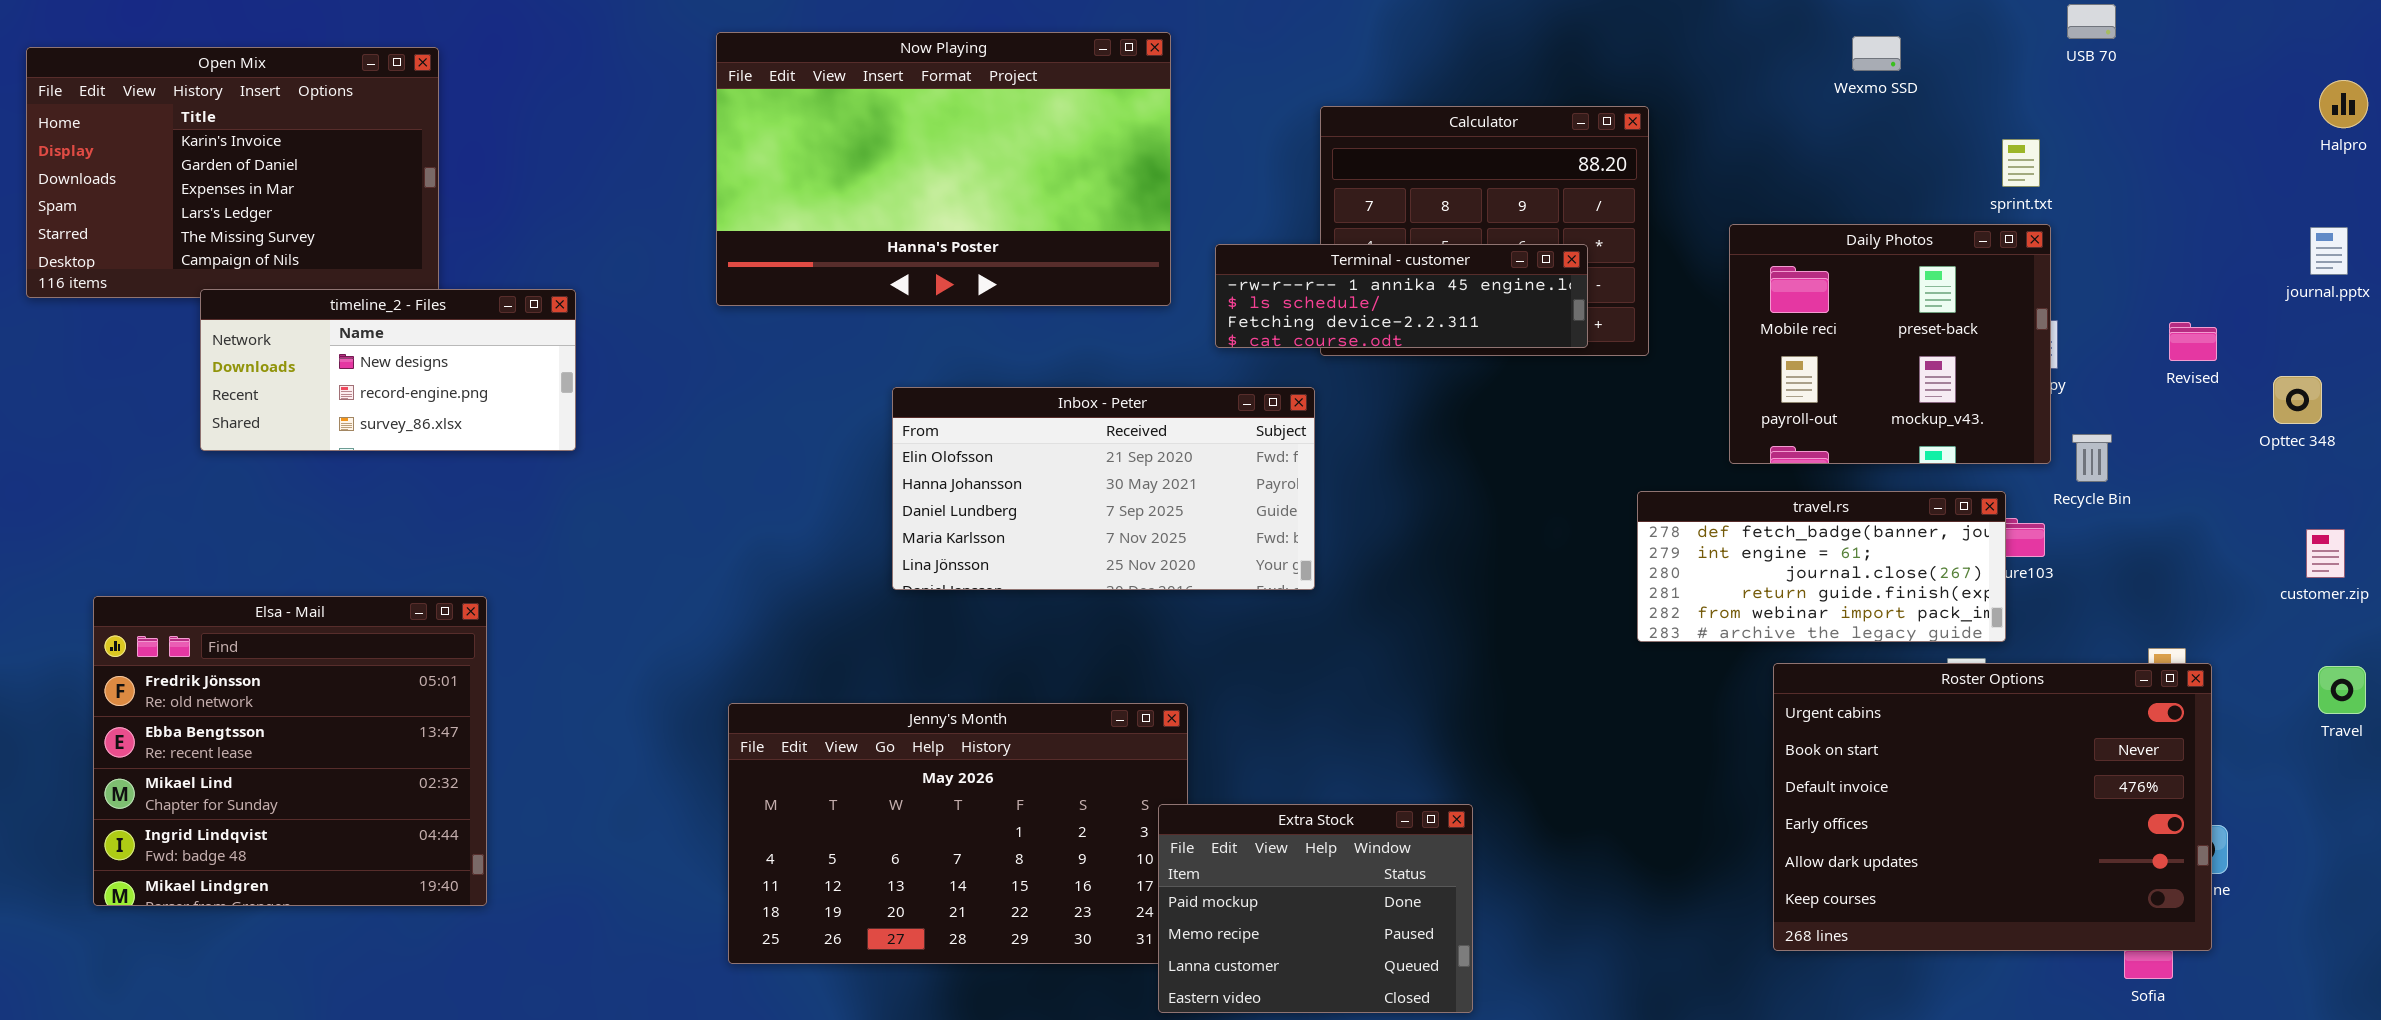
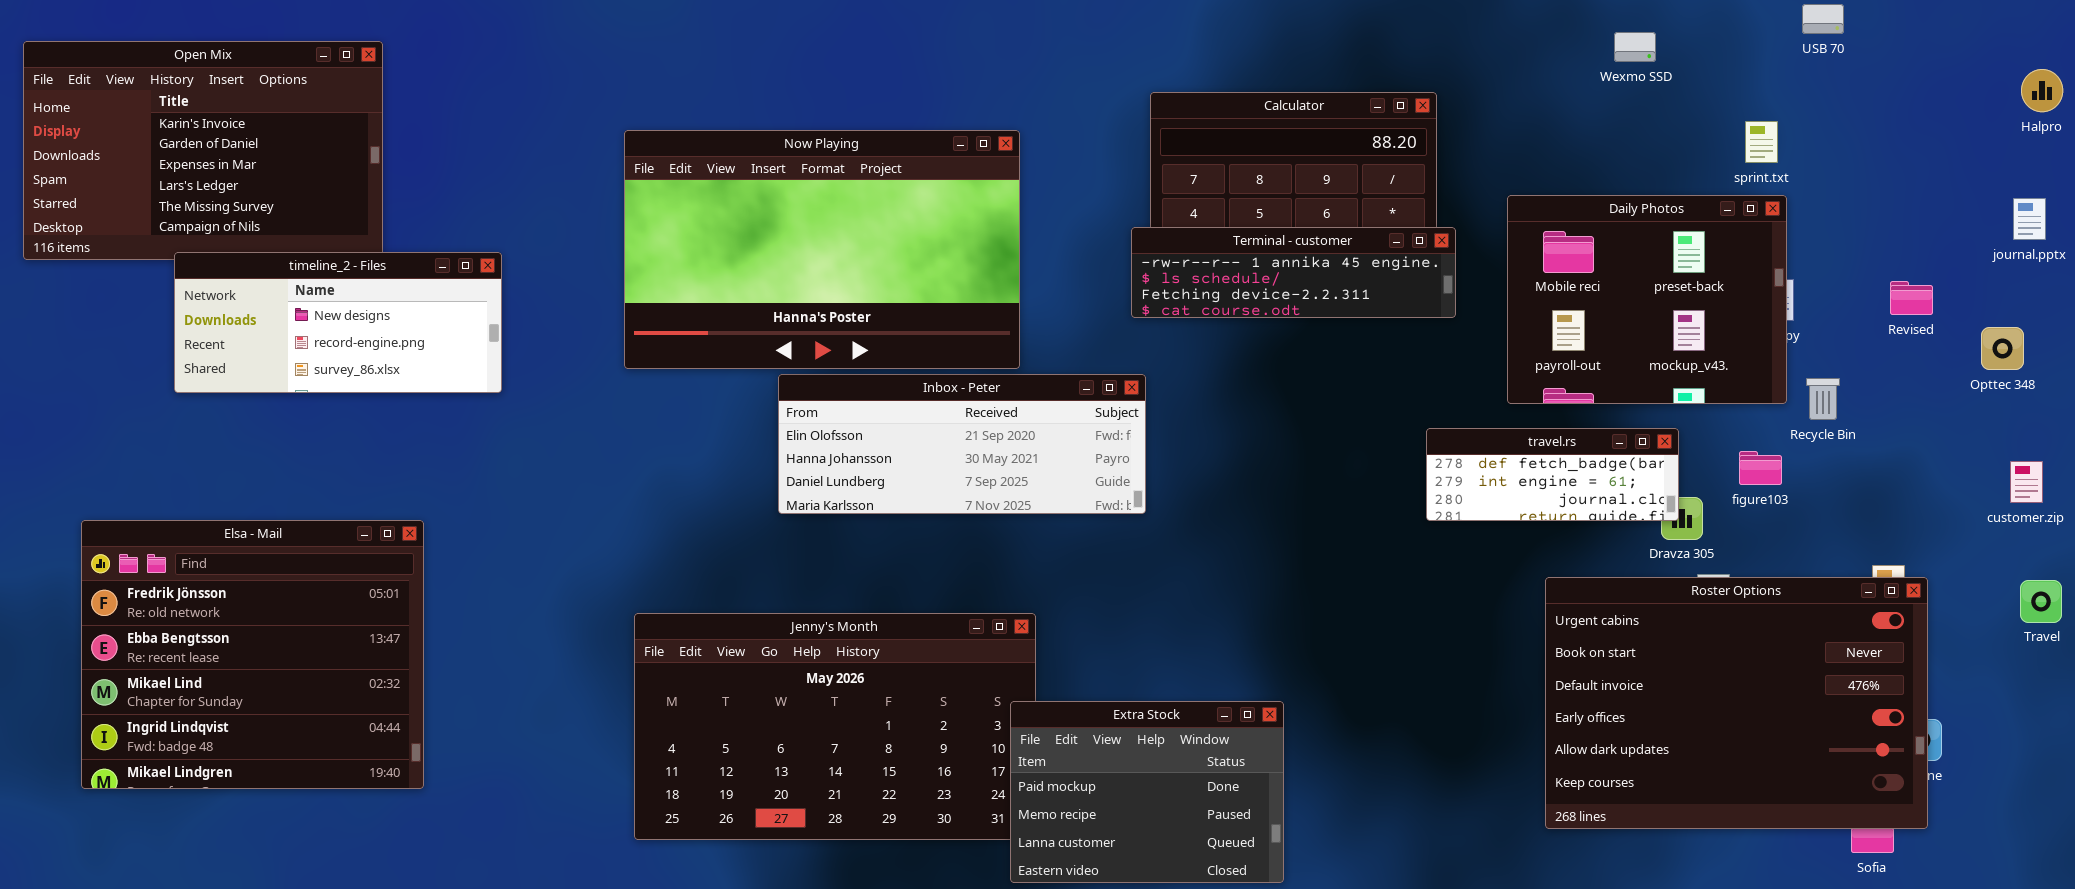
Now Playing: [716,32,1171,306] -> [624,130,1020,369], moved
Terminal - customer: [1215,244,1588,348] -> [1131,227,1456,318], moved
Inbox - Peter: [892,387,1315,590] -> [778,374,1146,514], resized
travel.rs: [1637,491,2006,642] -> [1426,428,1679,521], resized

